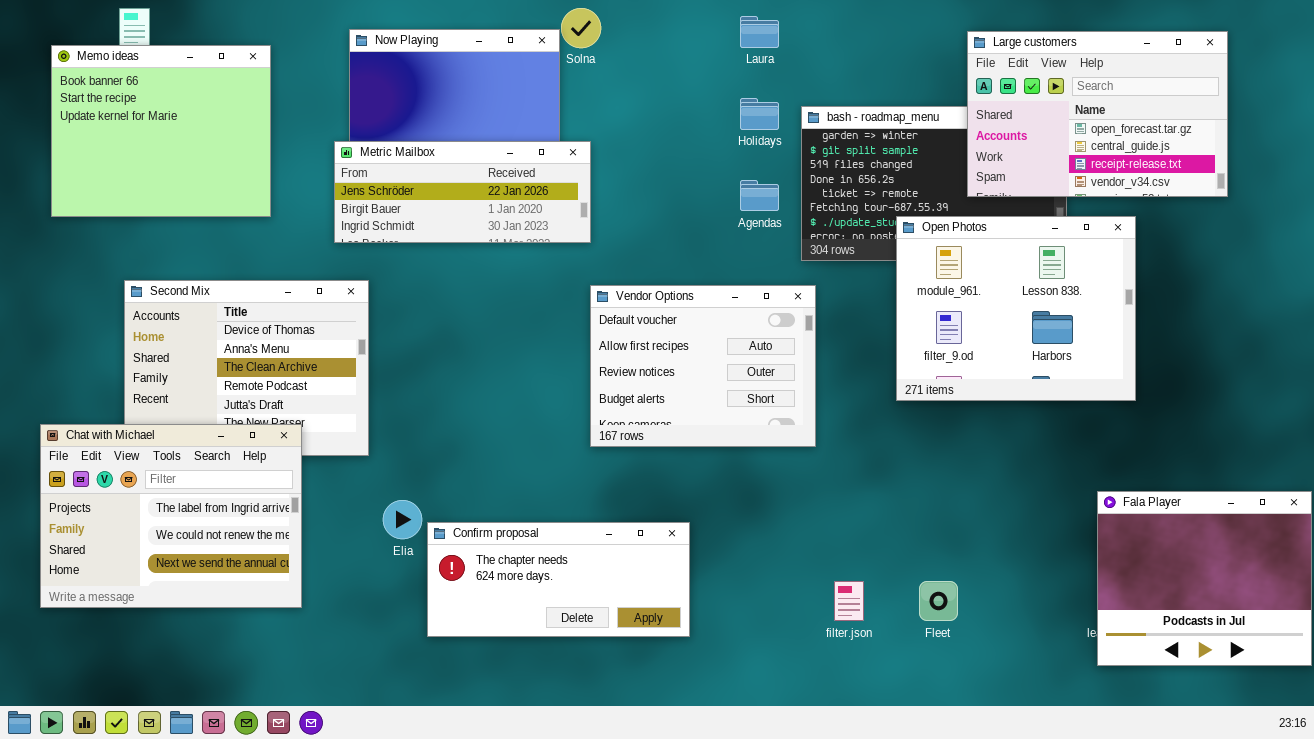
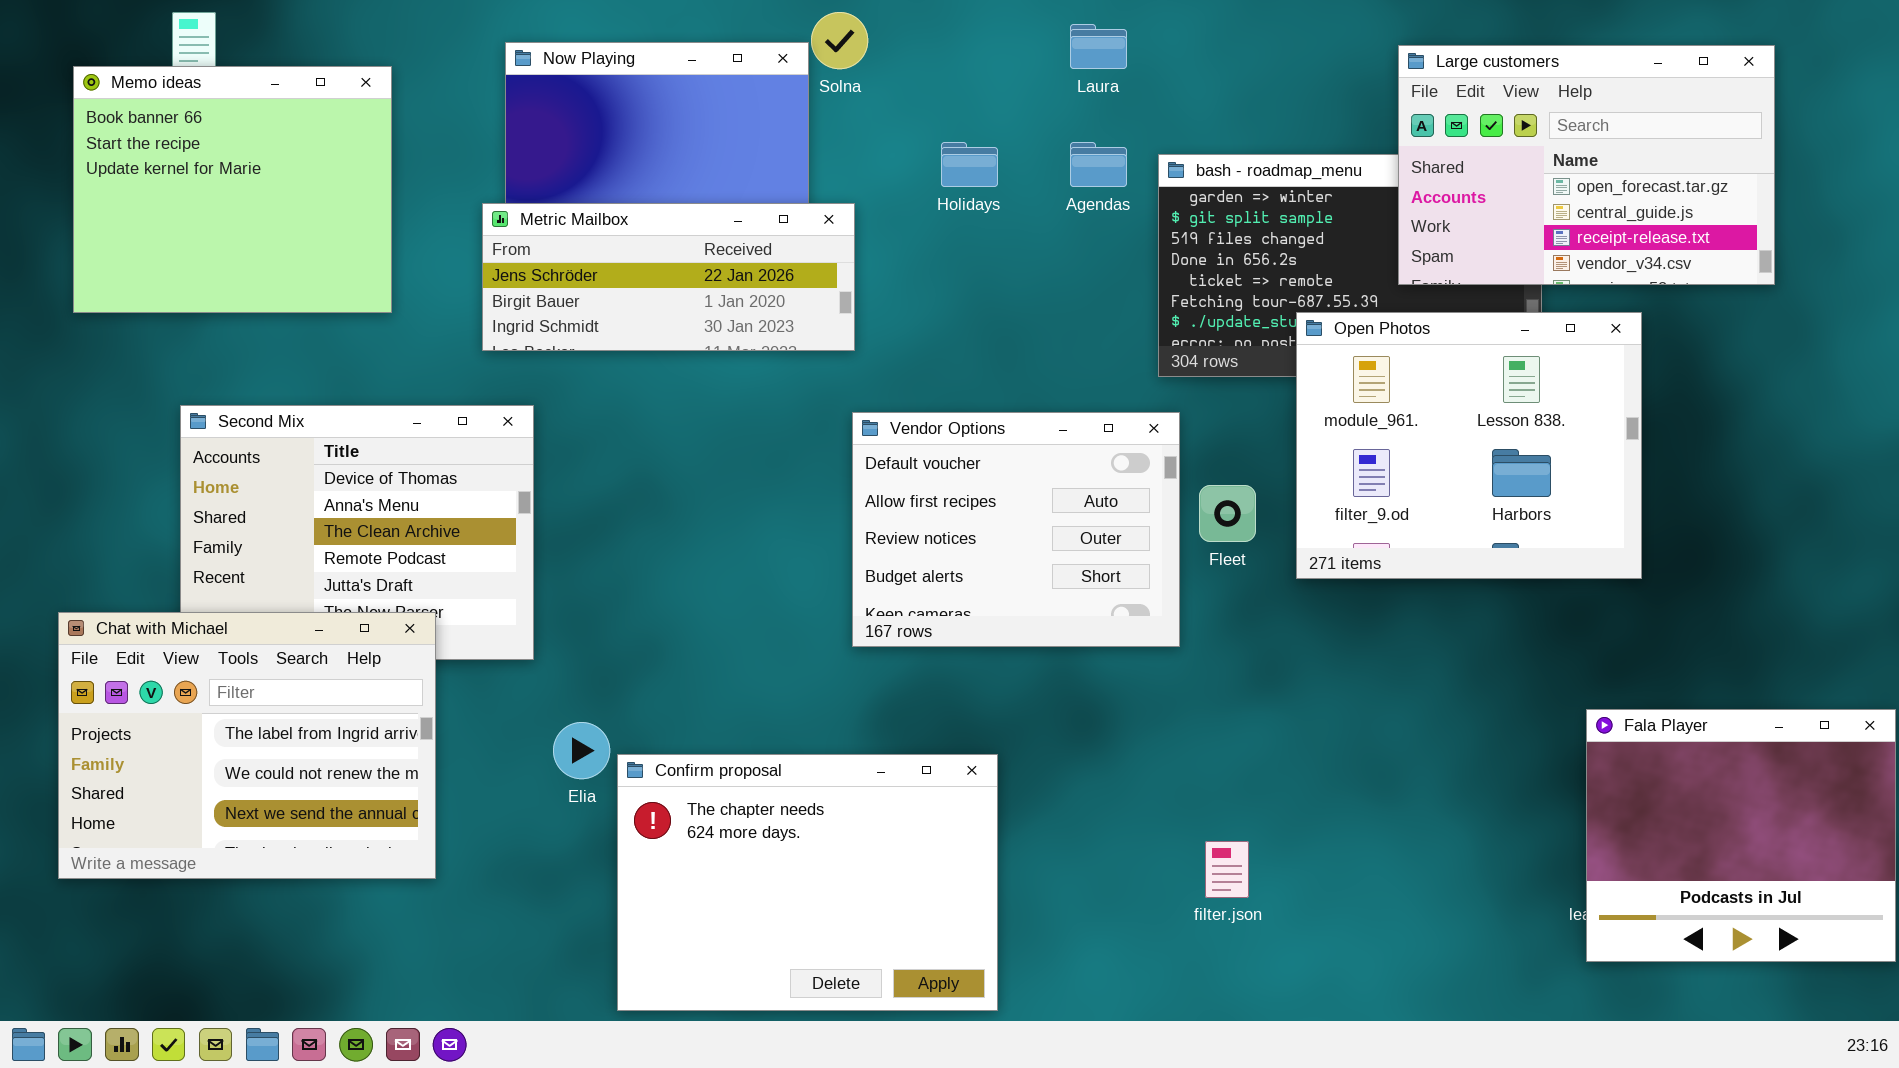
Holidays: [740,98,779,130] -> [941,142,998,187], moved
Agendas: [740,180,779,211] -> [1070,142,1127,187], moved
Confirm proposal: [427,522,690,637] -> [617,754,998,1011], resized
Fleet: [919,581,958,621] -> [1199,485,1256,542], moved

